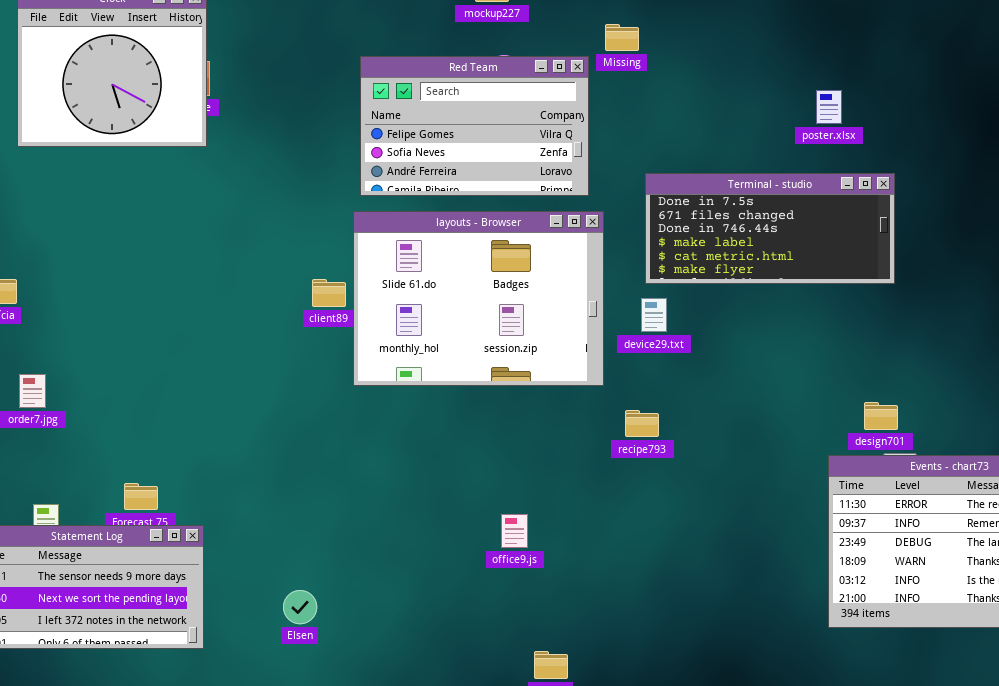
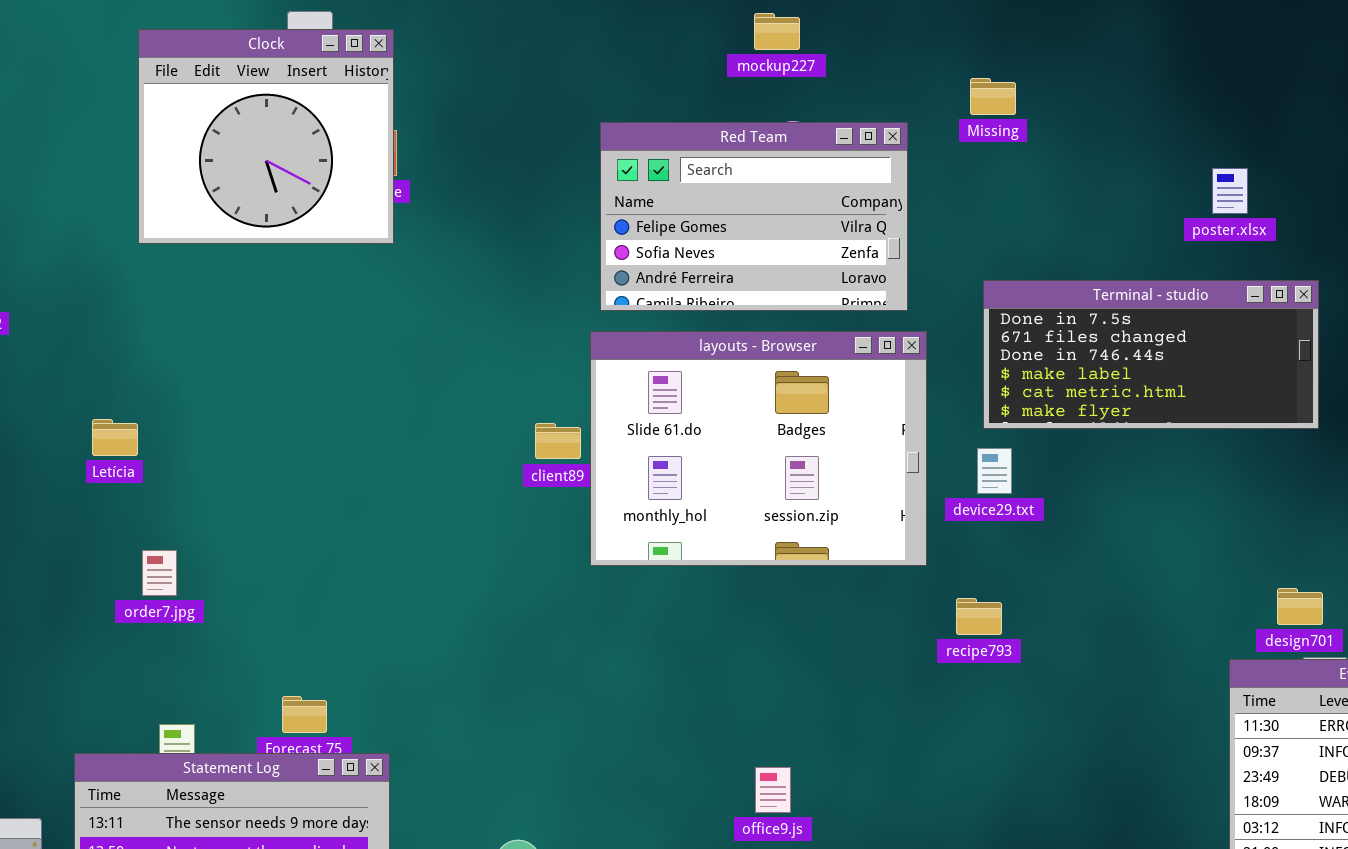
Missing: [605,24,639,51] -> [970,78,1016,115], moved
office9.js: [501,514,528,548] -> [755,767,791,813], moved

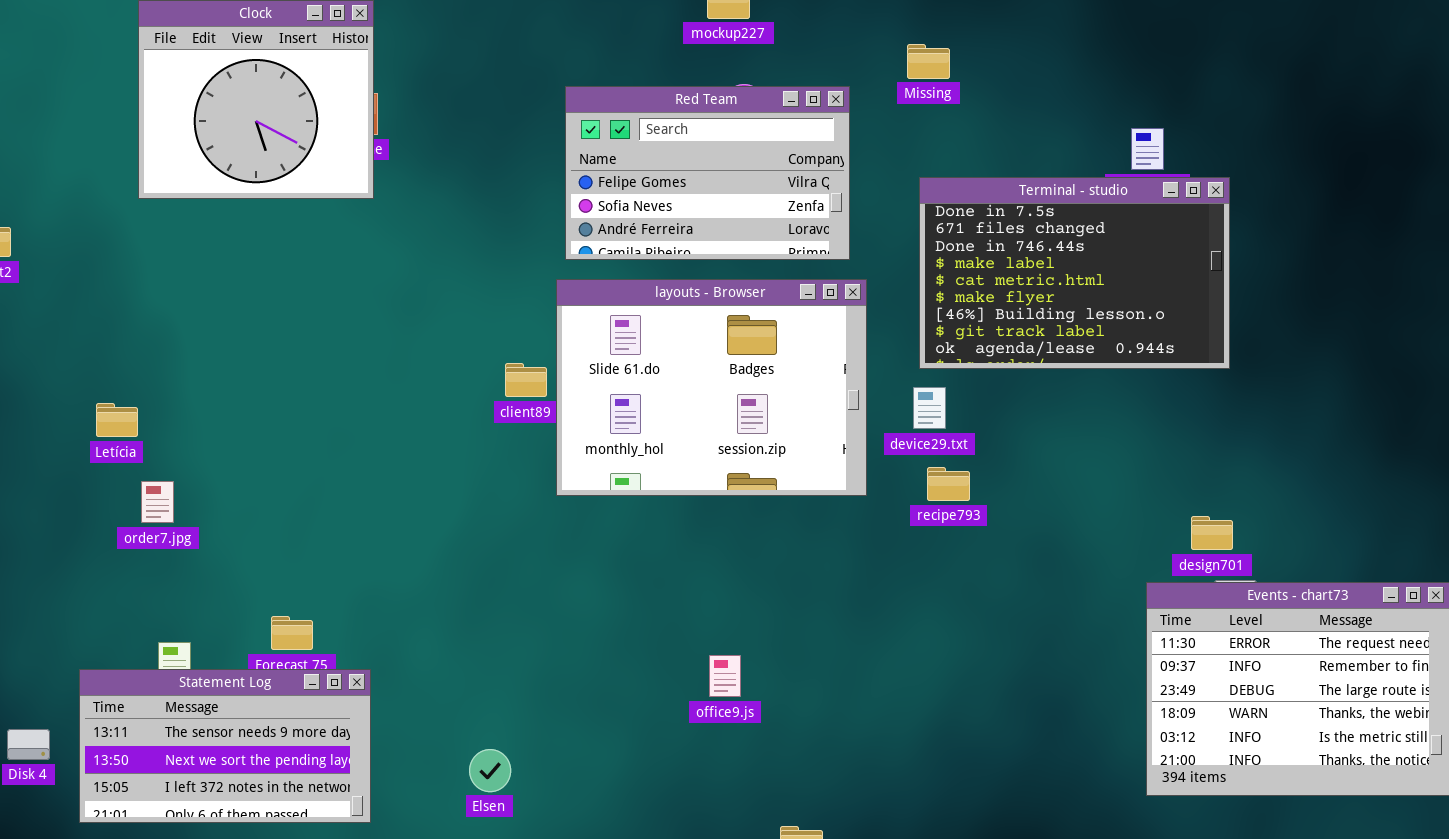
Terminal - studio: [983,280,1319,429] -> [919,177,1230,369], resized
Letícia: [92,419,138,456] -> [96,403,138,437], moved
recipe793: [956,598,1002,635] -> [927,467,970,501], moved
office9.js: [755,767,791,813] -> [709,655,741,697], moved

